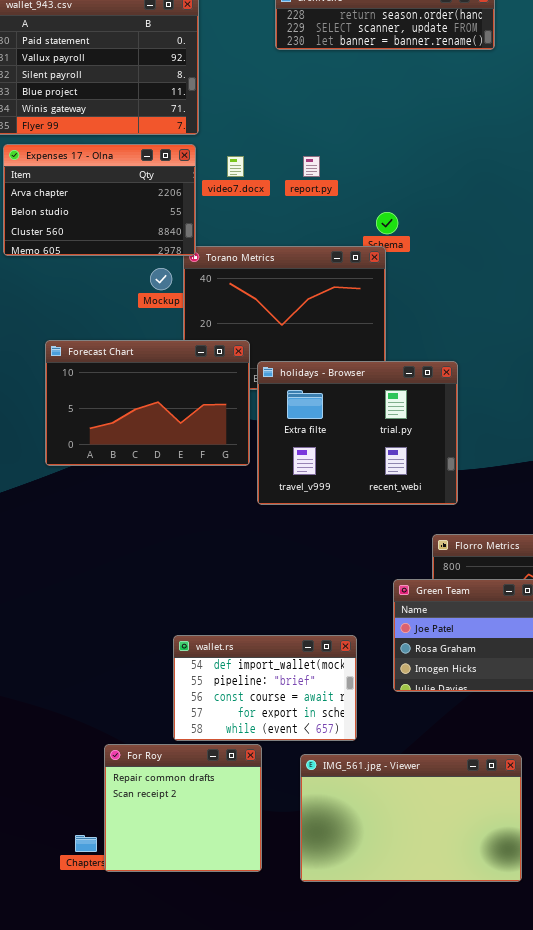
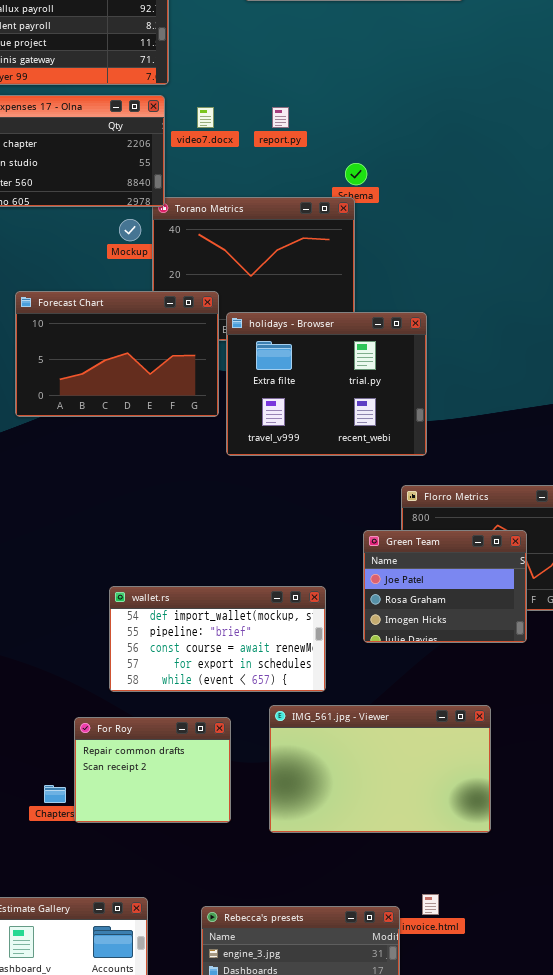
wallet.rs: [173,635,357,741] -> [109,586,326,692], resized
For Roy: [104,744,262,872] -> [74,717,231,823], resized

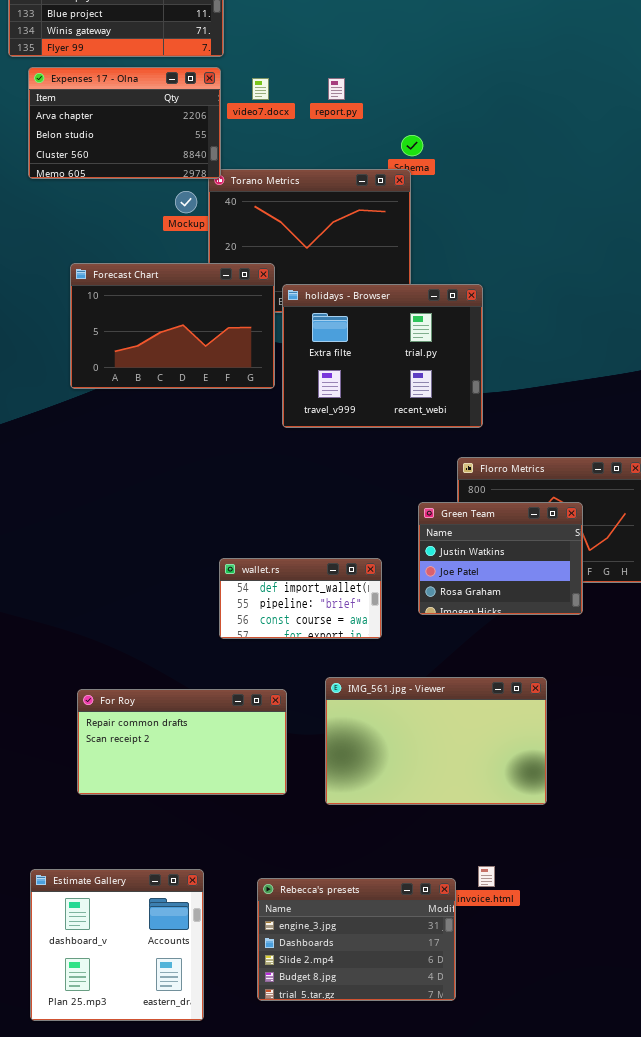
Green Team: [363,530,527,643] -> [418,502,583,615], scrolled up 1 row
wallet.rs: [109,586,326,692] -> [219,558,382,639], resized
For Roy: [74,717,231,823] -> [77,689,287,795], resized

